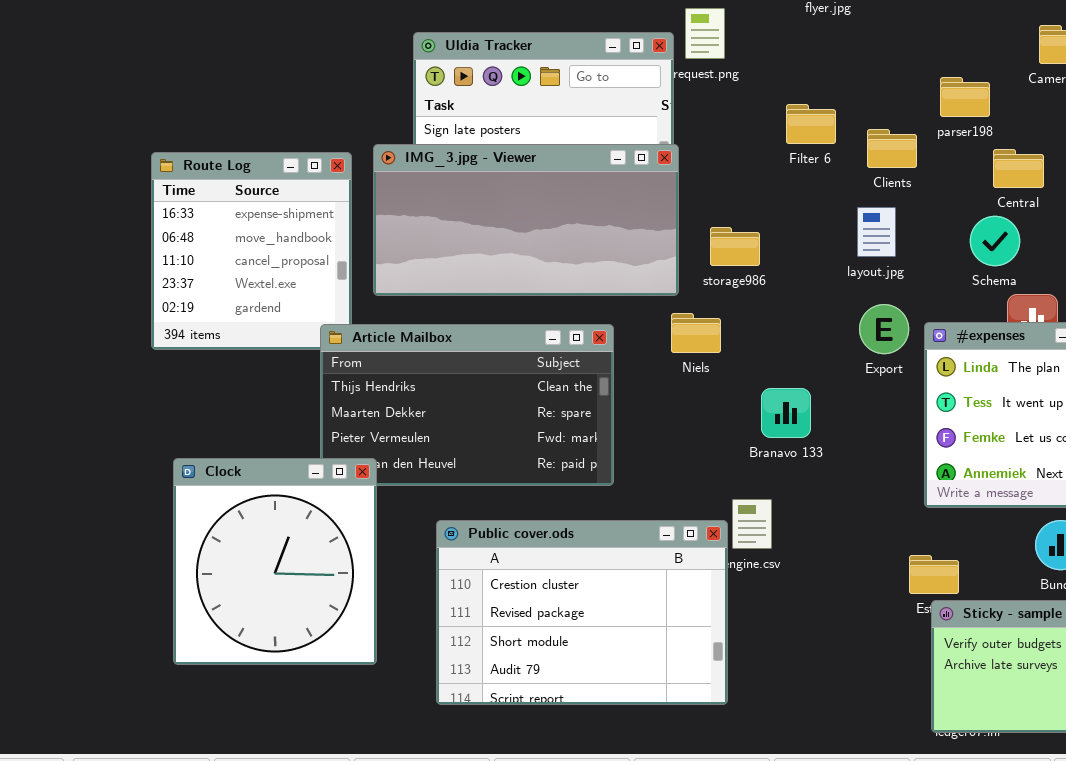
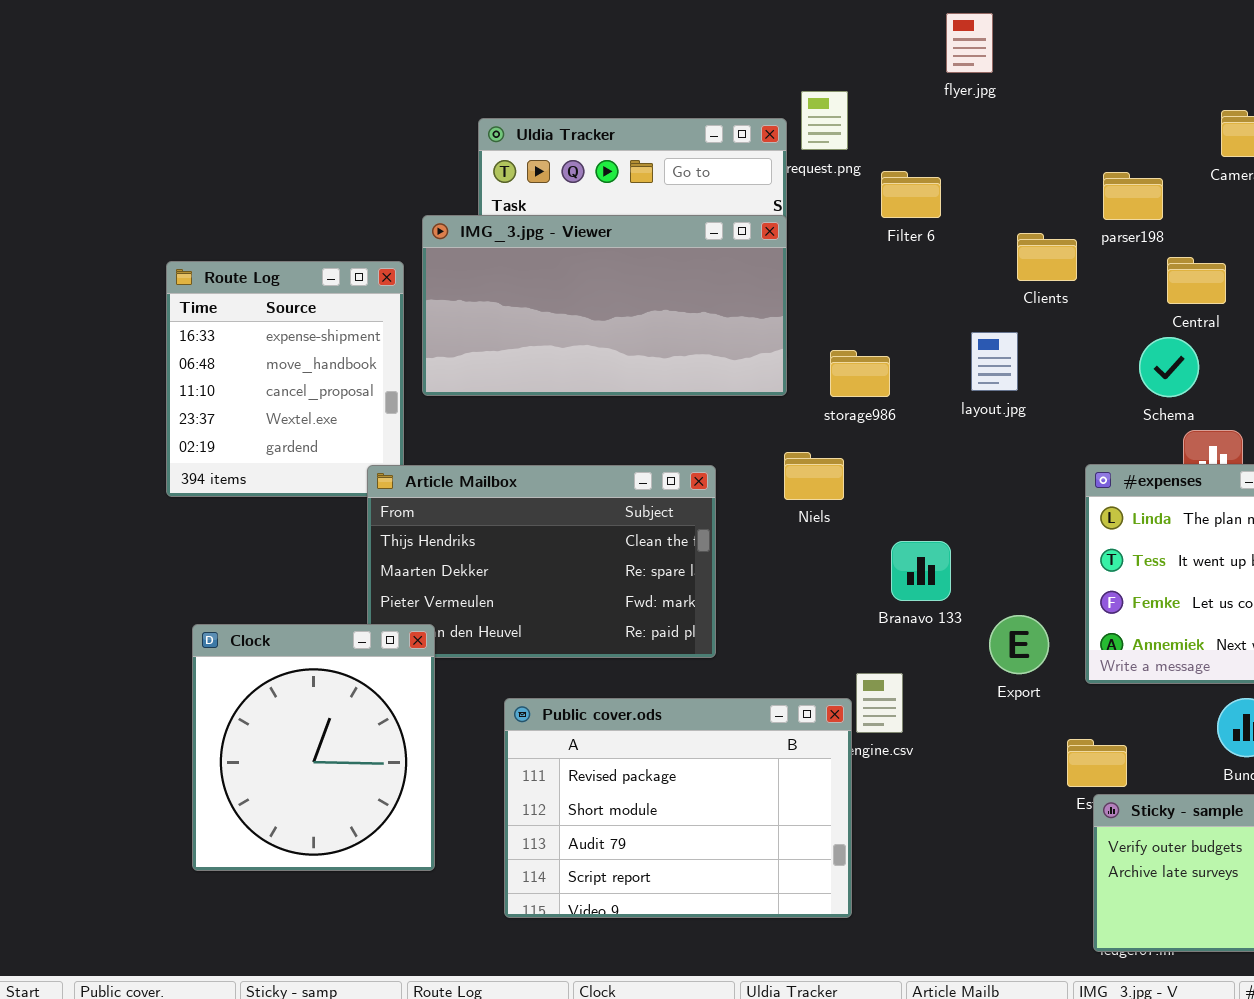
Filter 6: [786,104,836,144] -> [881,171,941,218], moved
IMG_3.jpg - Viewer: [373,144,679,296] -> [422,215,787,396], moved
layout.jpg: [857,207,896,257] -> [971,332,1018,391], moved
Export: [859,304,909,354] -> [989,615,1049,674], moved
Public cover.ods: [436,520,728,705] -> [504,698,852,918], scrolled down 1 row

